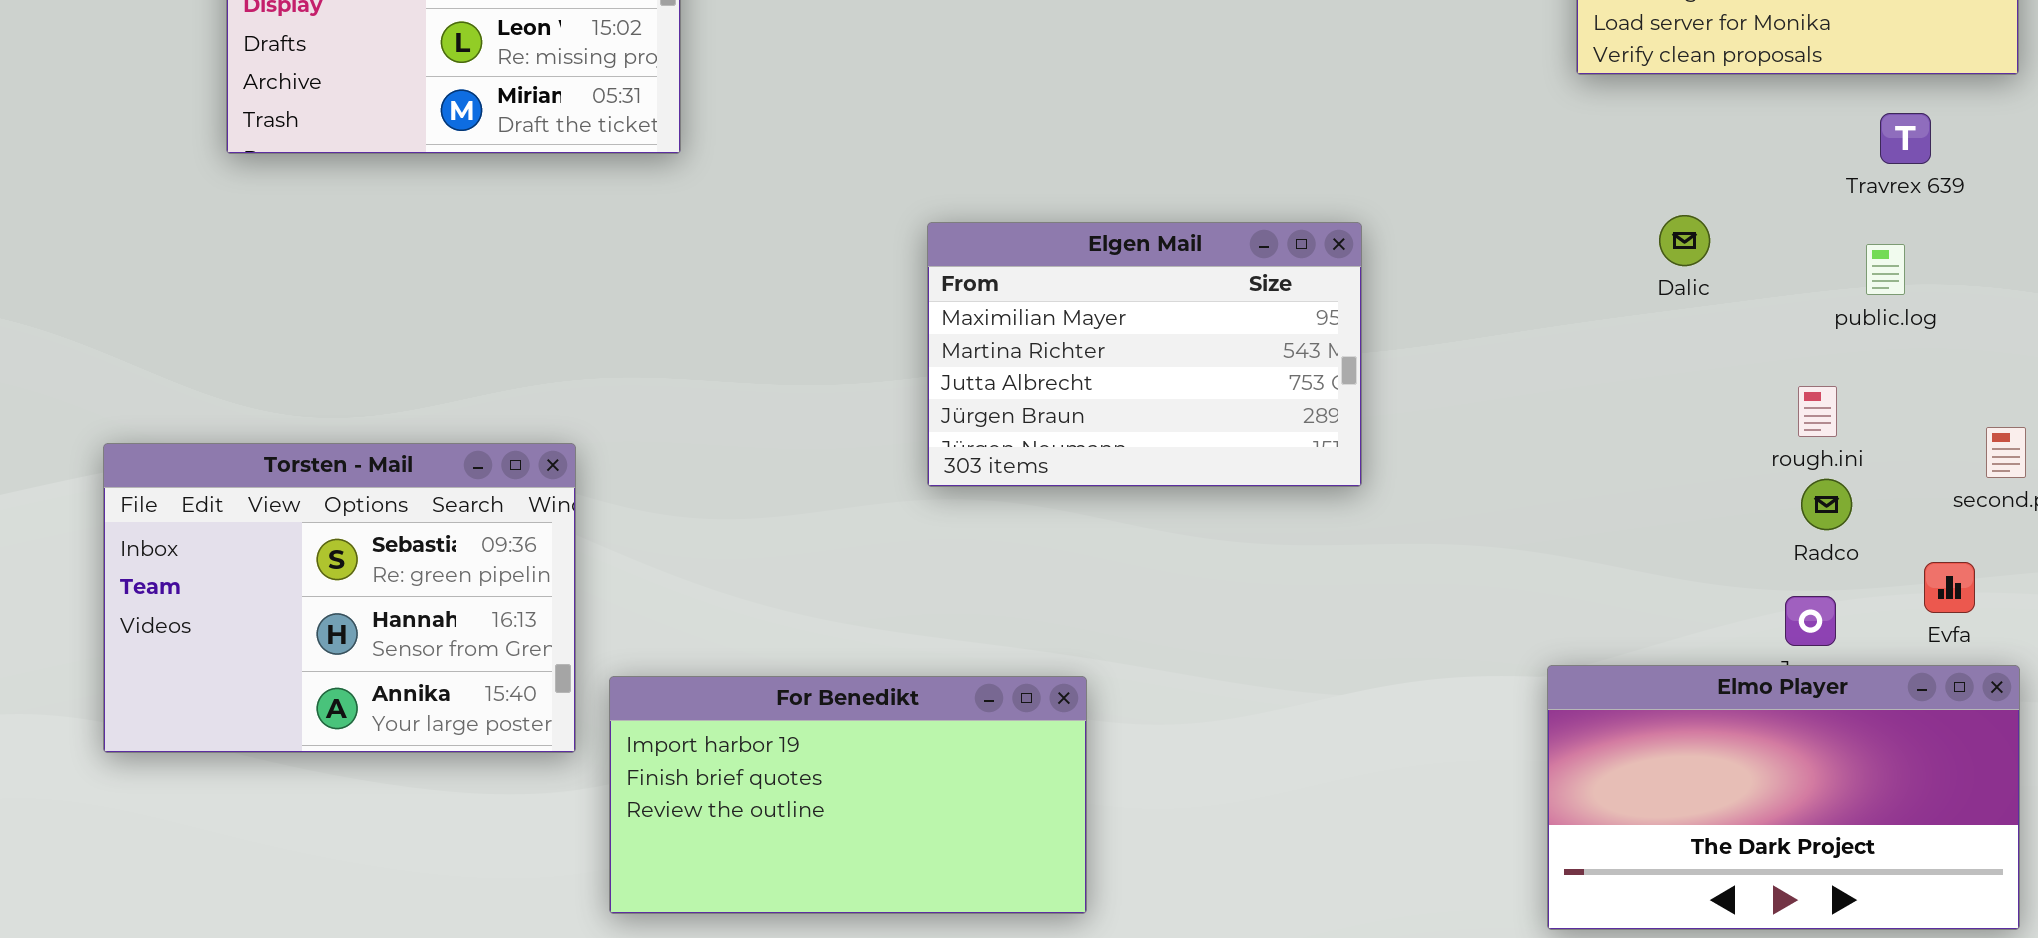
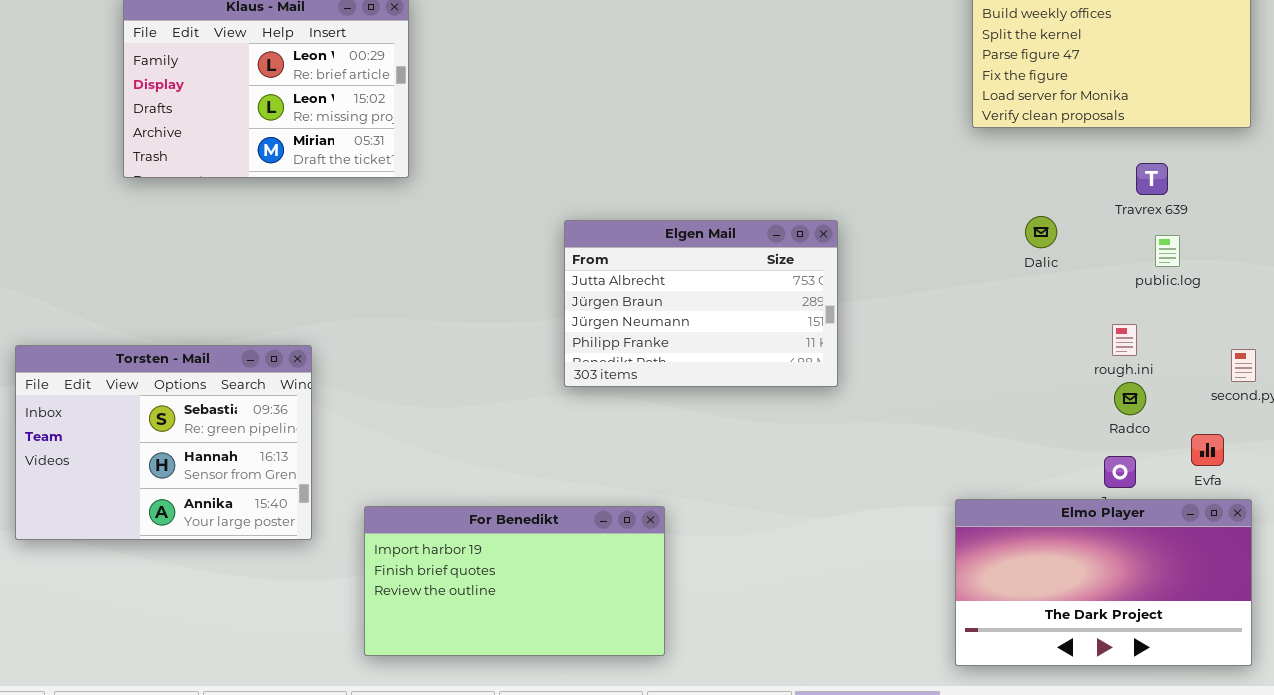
Travrex 639: [1880,113,1931,164] -> [1136,163,1168,195], moved
Elgen Mail: [927,222,1362,487] -> [564,220,838,387], scrolled down 2 rows
Torsten - Mail: [103,443,576,753] -> [15,345,312,540], moved

